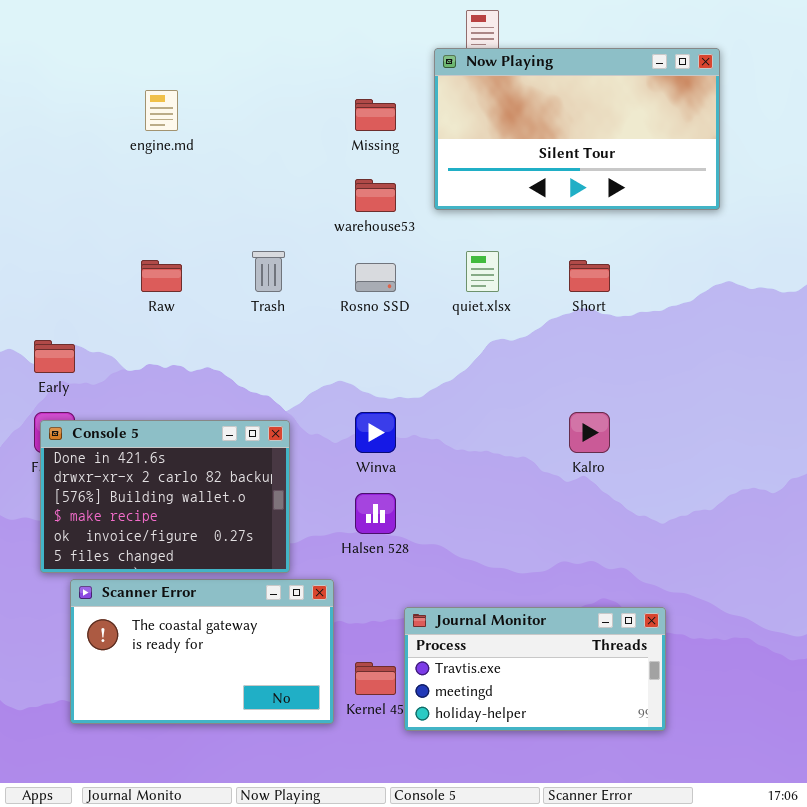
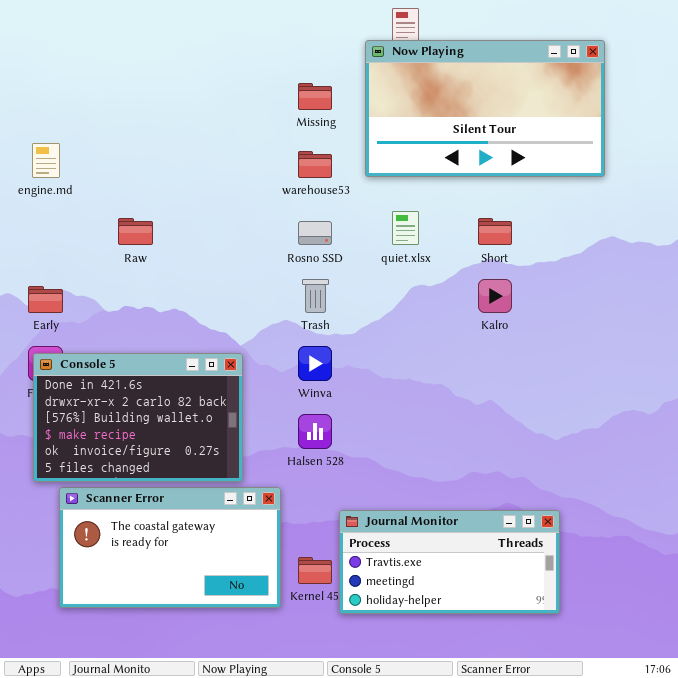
engine.md: [145,90,178,131] -> [32,143,60,178], moved
Trash: [252,251,285,292] -> [302,279,329,313], moved
Kalro: [569,412,610,453] -> [478,279,512,313], moved

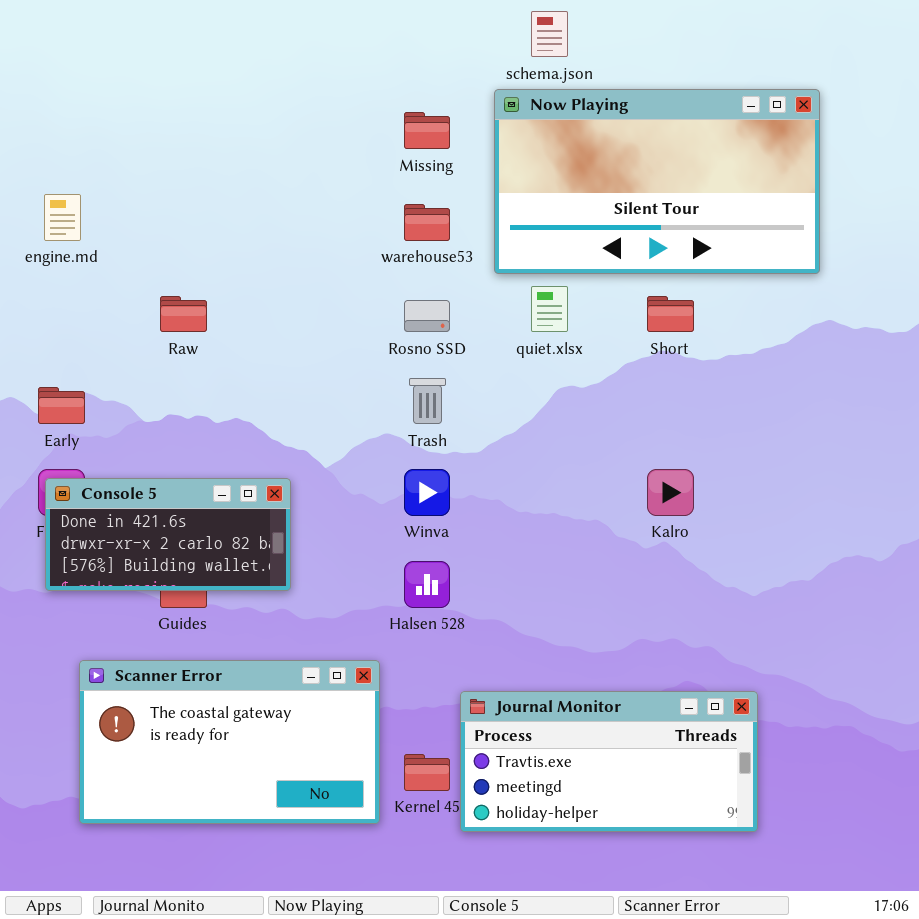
Now Playing: [365,40,605,177] -> [494,89,820,274], moved
Kalro: [478,279,512,313] -> [647,469,694,516], moved
Console 5: [33,353,243,482] -> [45,478,291,591], resized

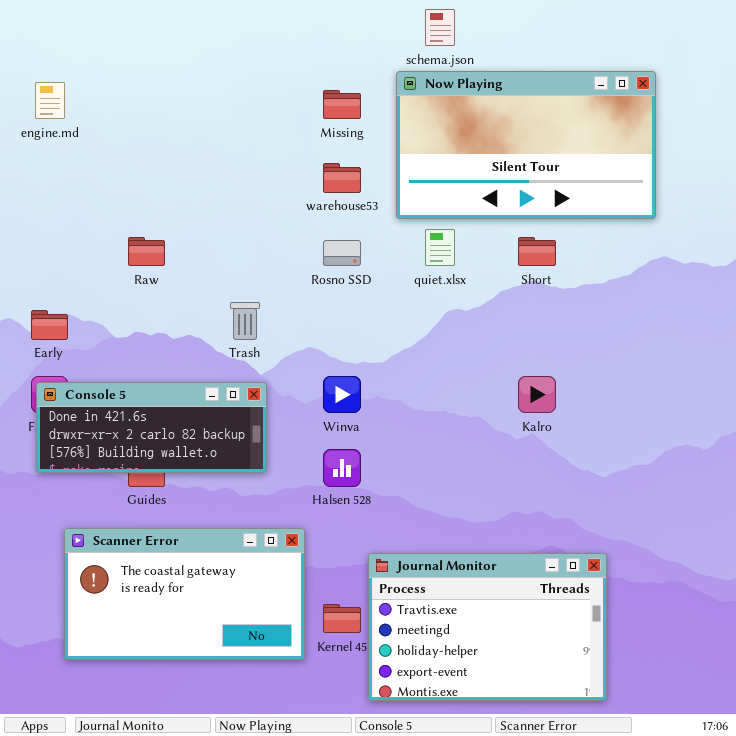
engine.md: [44,194,81,241] -> [35,82,65,119], moved
Trash: [409,378,446,424] -> [230,302,260,340], moved
Console 5: [45,478,291,591] -> [36,382,267,473], resized
Journal Monitor: [460,691,758,832] -> [368,553,607,701], resized

